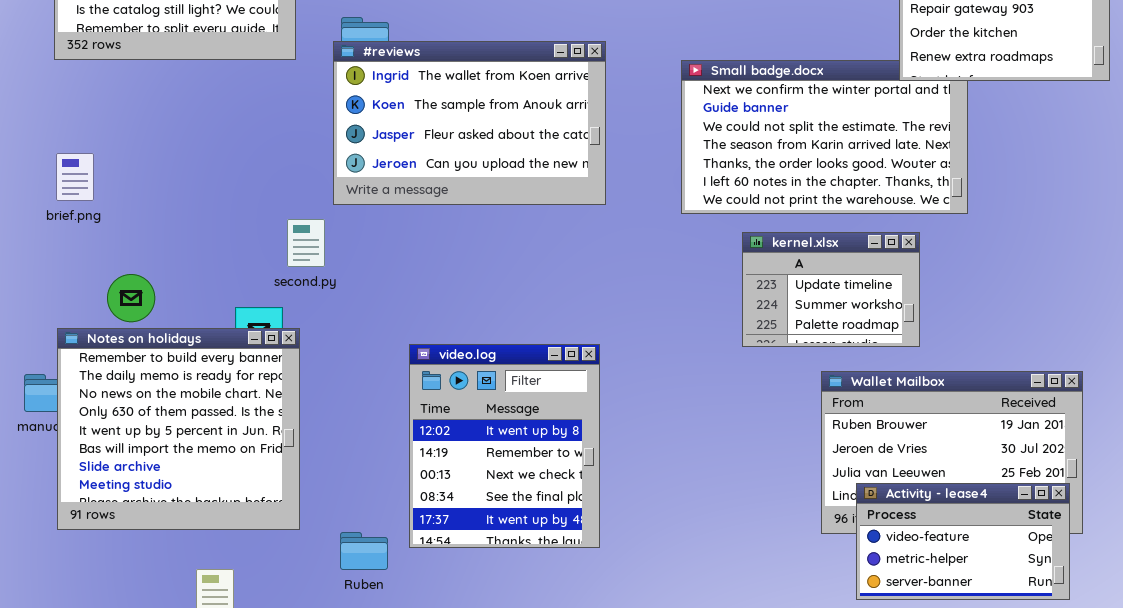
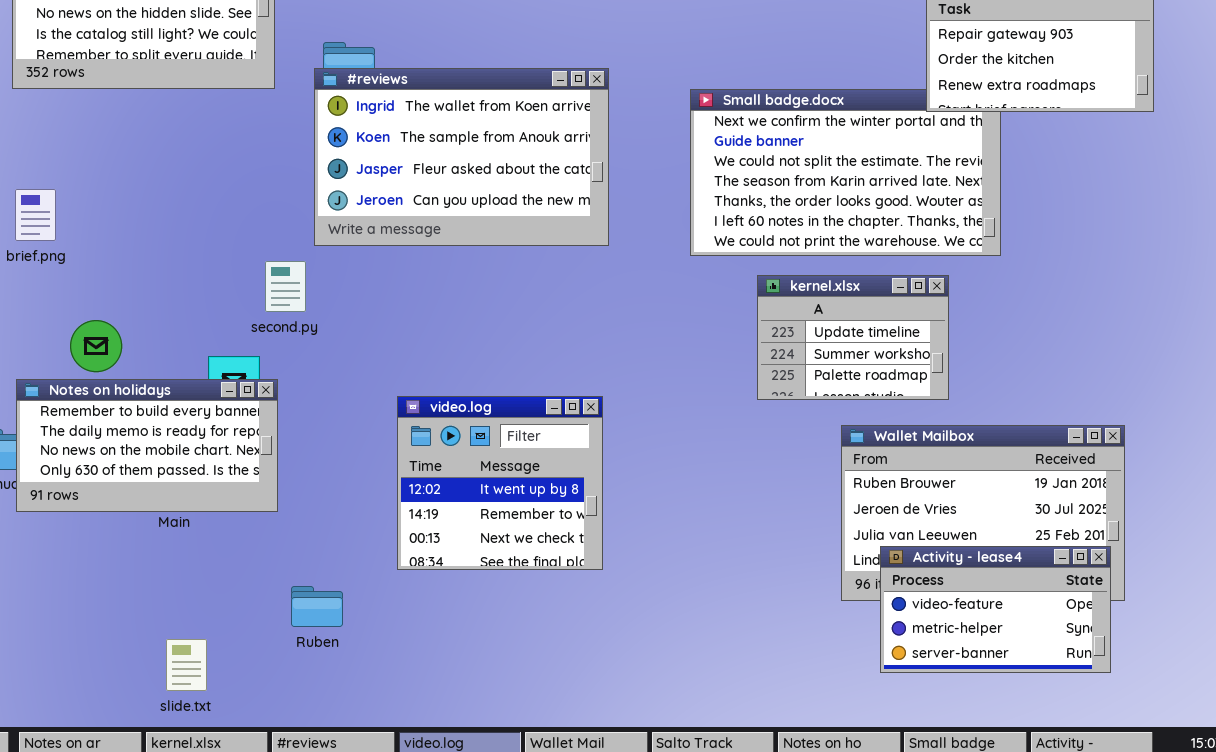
Notes on holidays: [57,328,300,530] -> [16,379,278,512], resized
video.log: [409,344,600,548] -> [397,396,603,570], resized
Ruben: [340,532,388,570] -> [291,586,343,627], moved

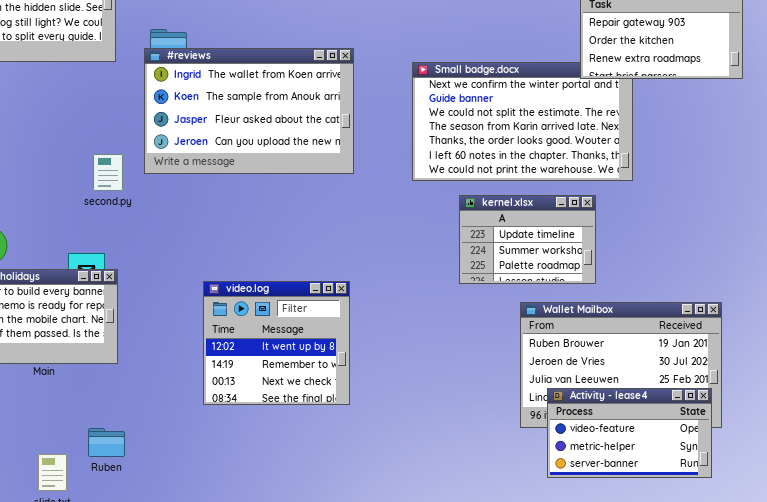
second.py: [265,261,306,312] -> [93,154,123,191], moved
Ruben: [291,586,343,627] -> [88,428,125,457], moved

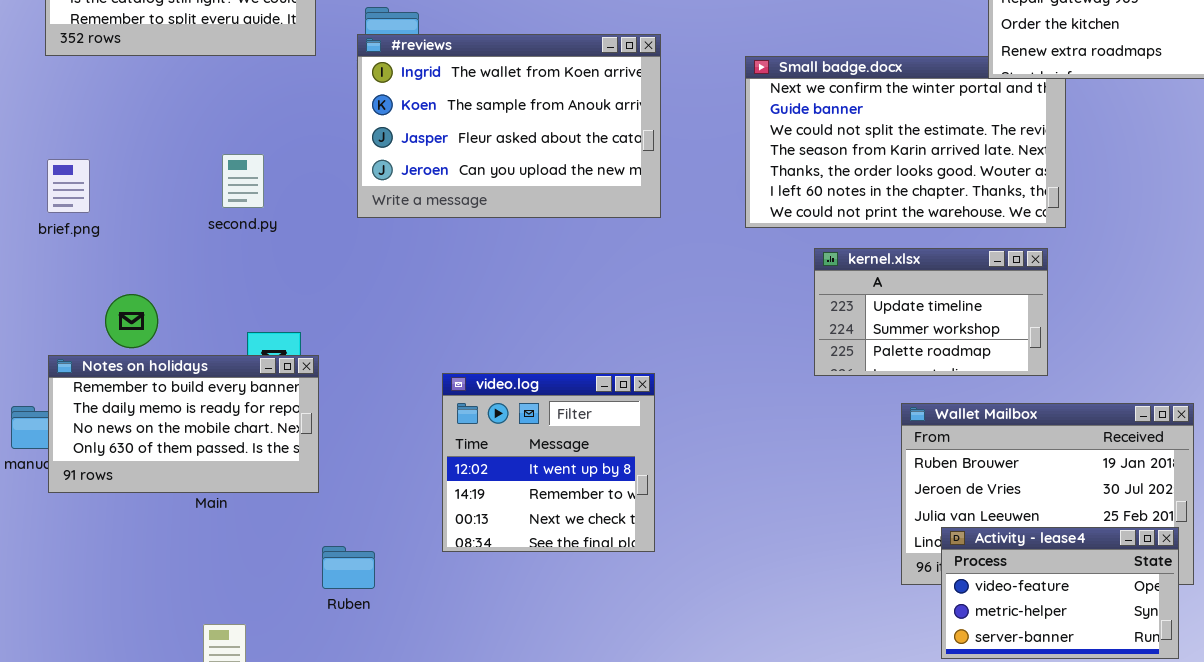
second.py: [93,154,123,191] -> [222,154,264,208], moved
kernel.xlsx: [459,195,596,284] -> [814,248,1048,376], resized
Ruben: [88,428,125,457] -> [322,546,375,589], moved

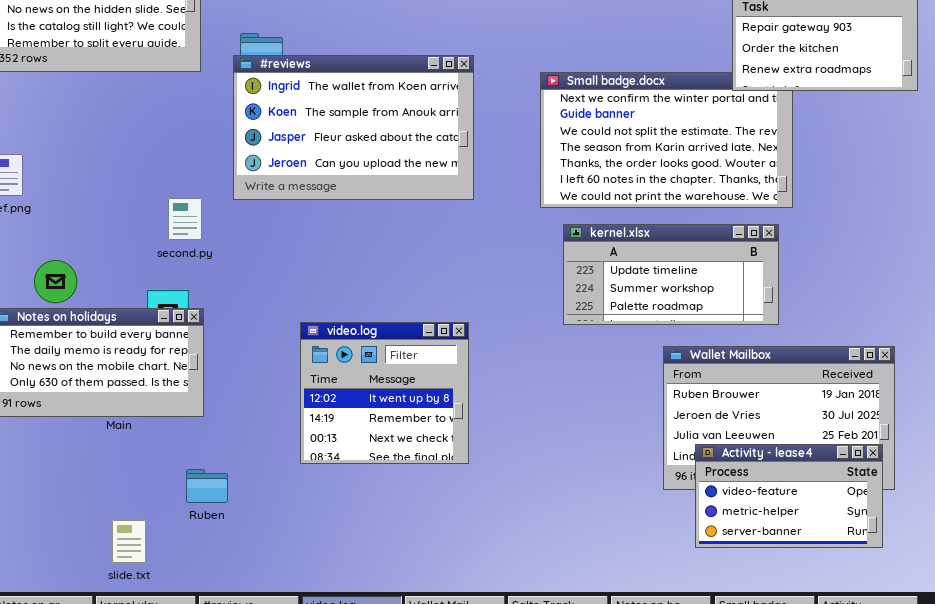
second.py: [222,154,264,208] -> [168,198,202,240], moved
kernel.xlsx: [814,248,1048,376] -> [563,224,779,325], resized
Ruben: [322,546,375,589] -> [186,469,228,503], moved

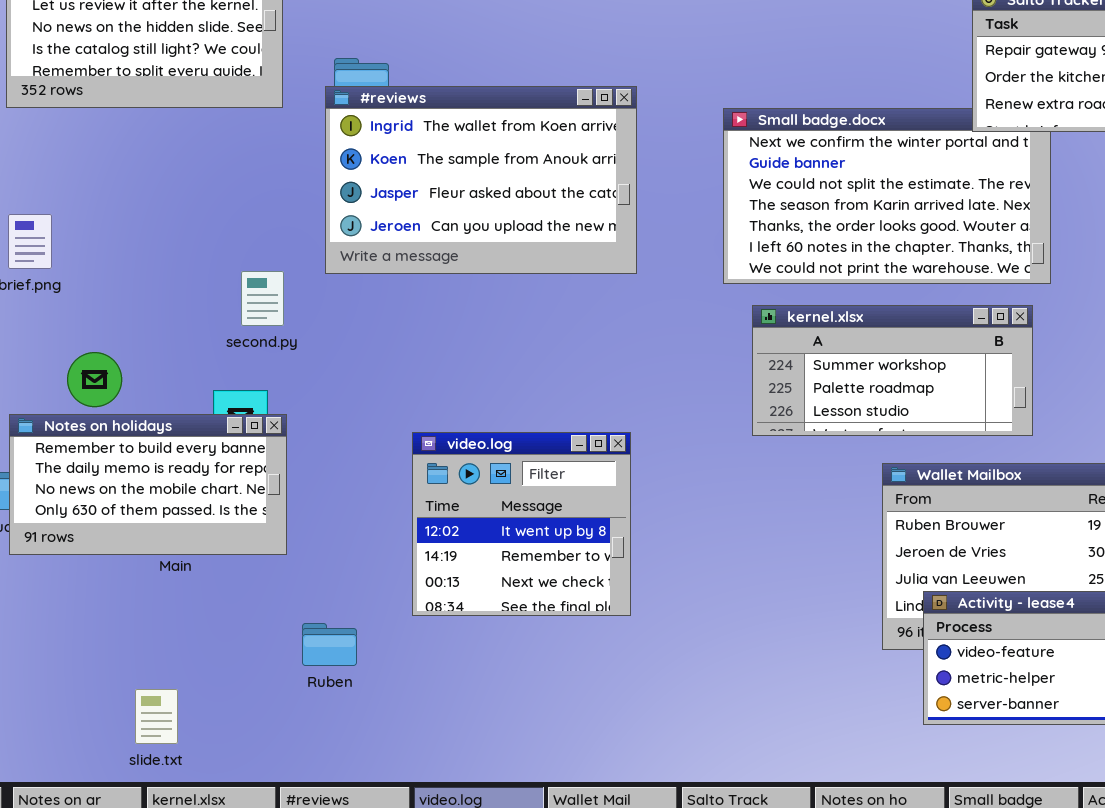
kernel.xlsx: [563,224,779,325] -> [752,305,1033,436], scrolled down 1 row
Ruben: [186,469,228,503] -> [302,623,357,666], moved
slide.txt: [112,520,146,563] -> [135,689,178,744], moved

